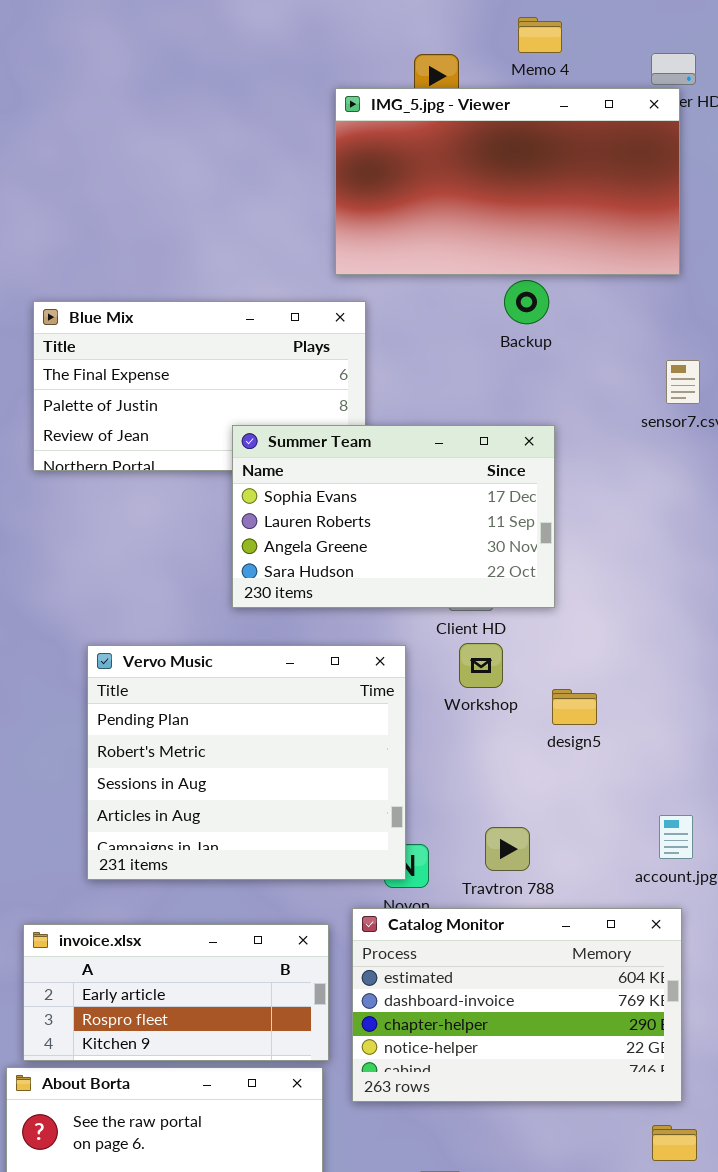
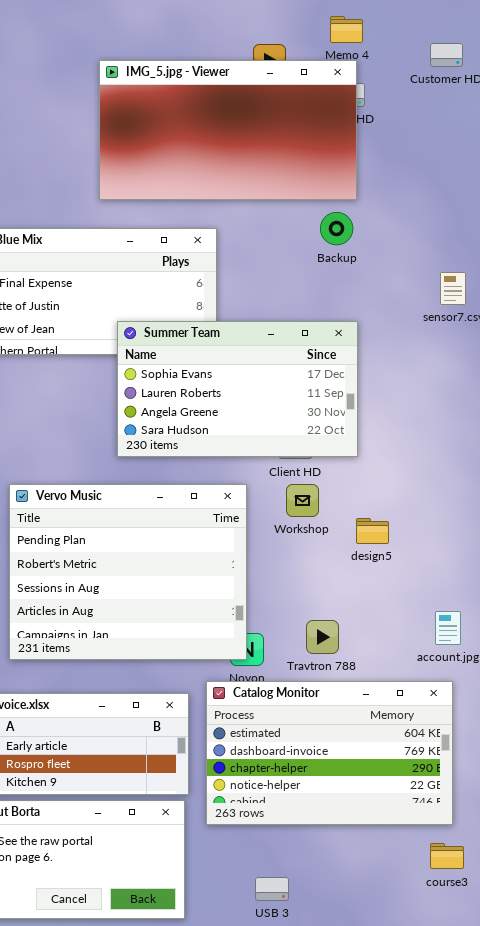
IMG_5.jpg - Viewer: [335,88,680,275] -> [99,60,357,200], moved

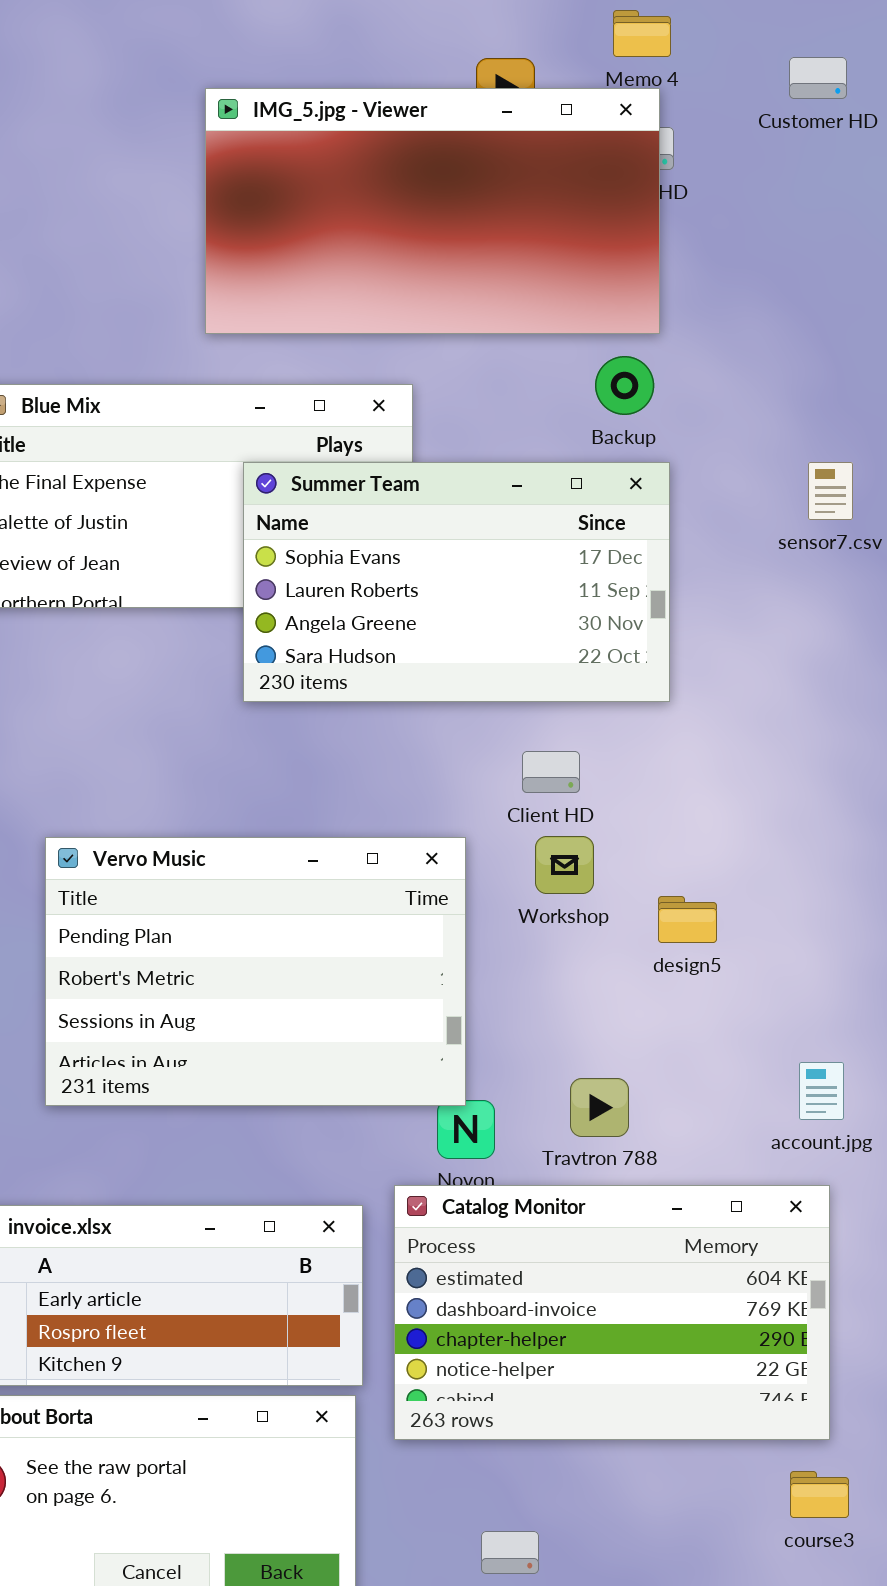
Summer Team: [117,321,358,457] -> [243,462,670,702], moved
Vervo Music: [9,484,247,660] -> [45,837,466,1106], resized

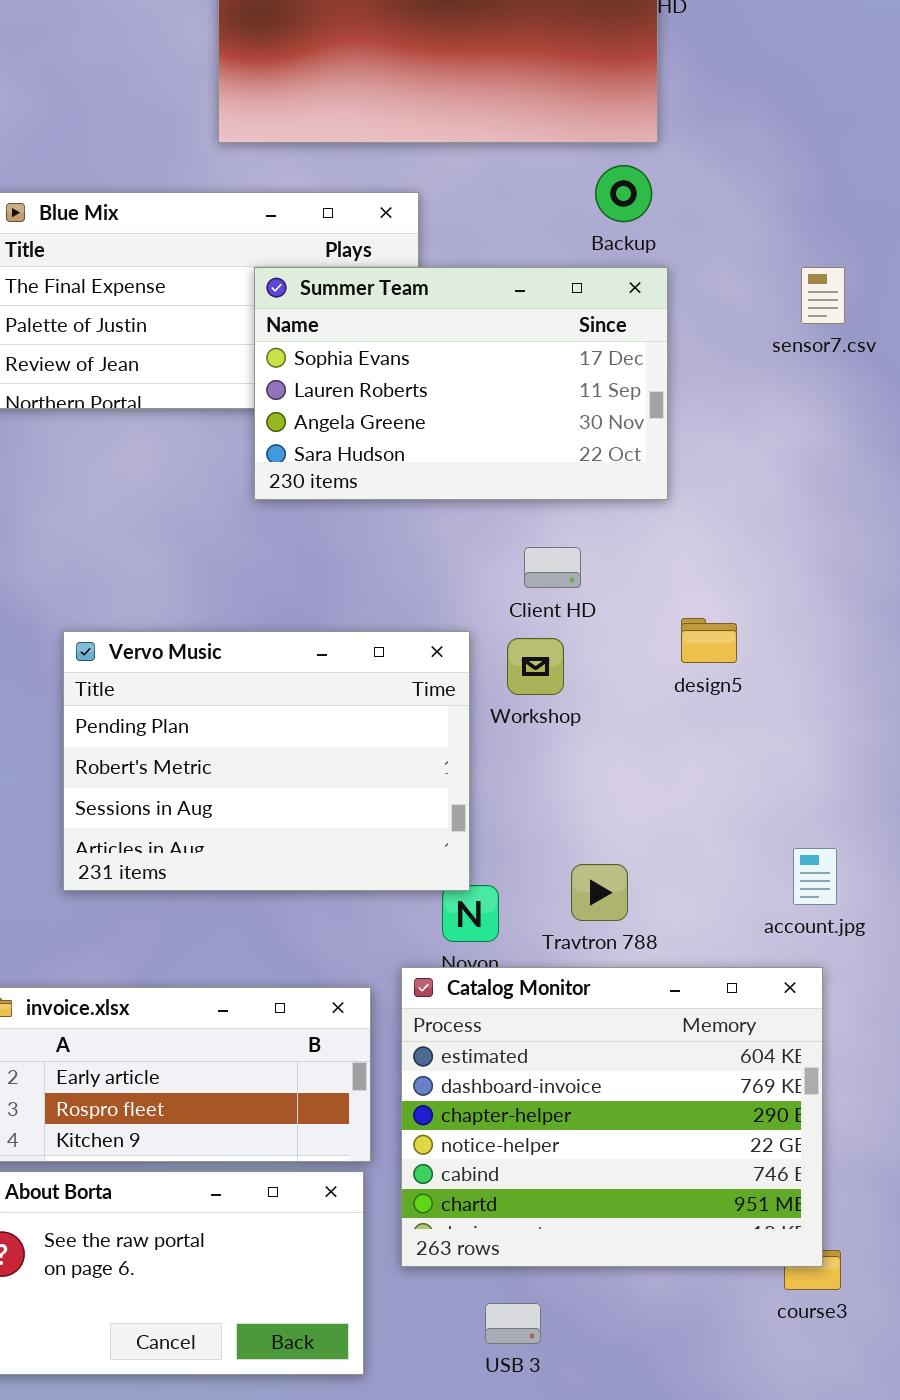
Workshop: [535,836,594,894] -> [507,638,564,695], moved
design5: [658,896,717,943] -> [681,618,737,663], moved
Catalog Monitor: [394,1185,830,1440] -> [401,967,823,1267], resized

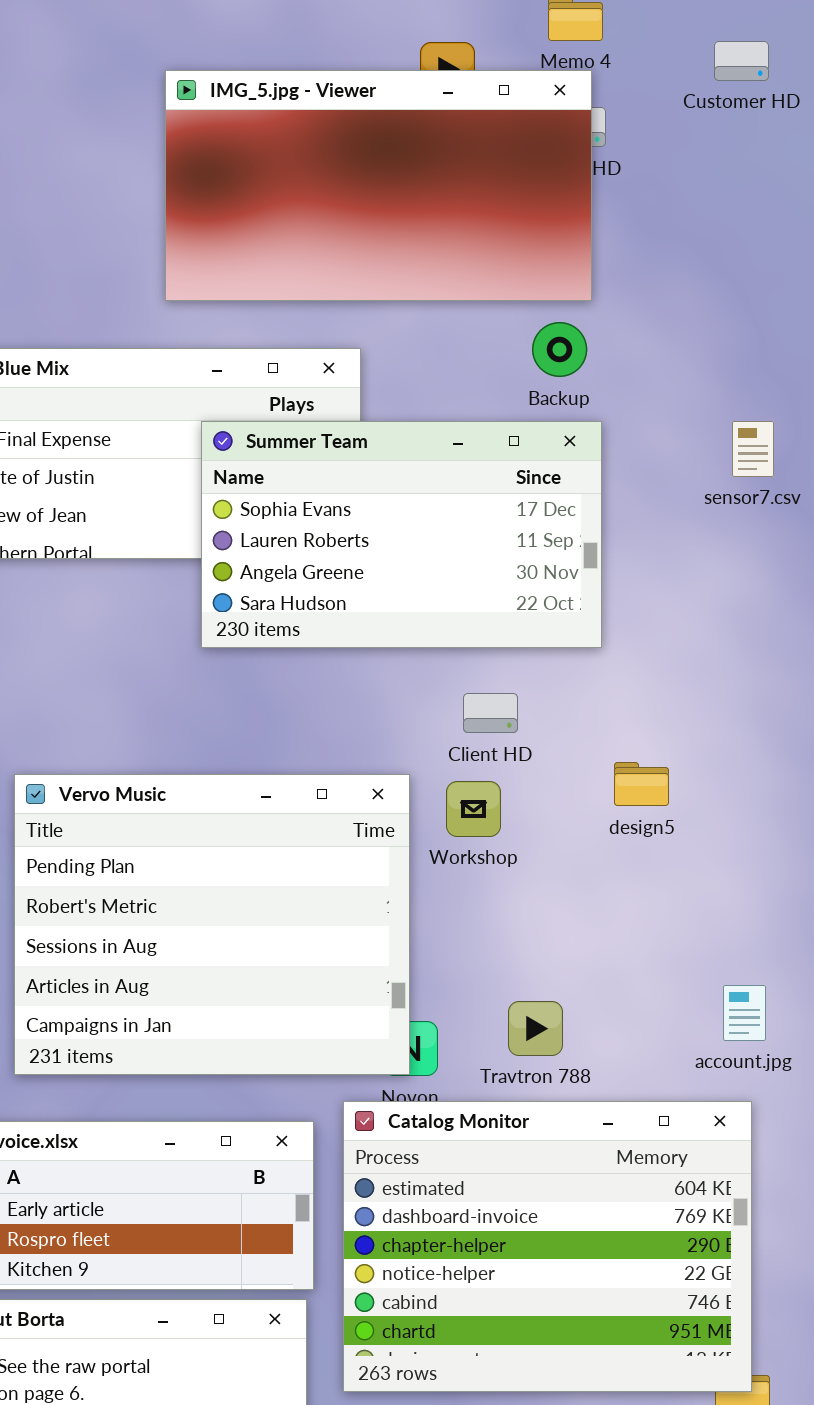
Vervo Music: [63,631,470,891] -> [14,774,410,1075], resized

